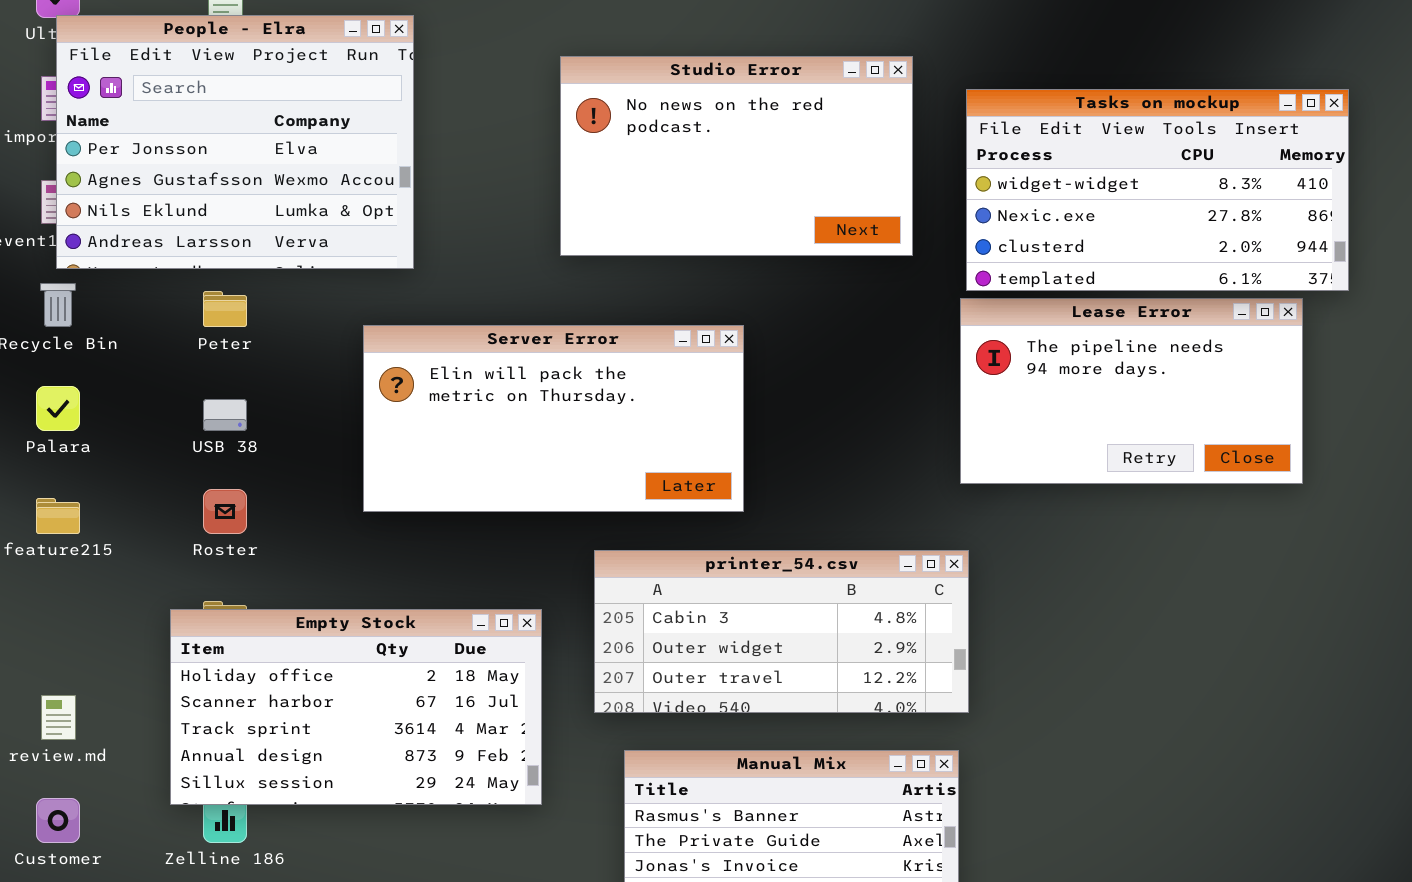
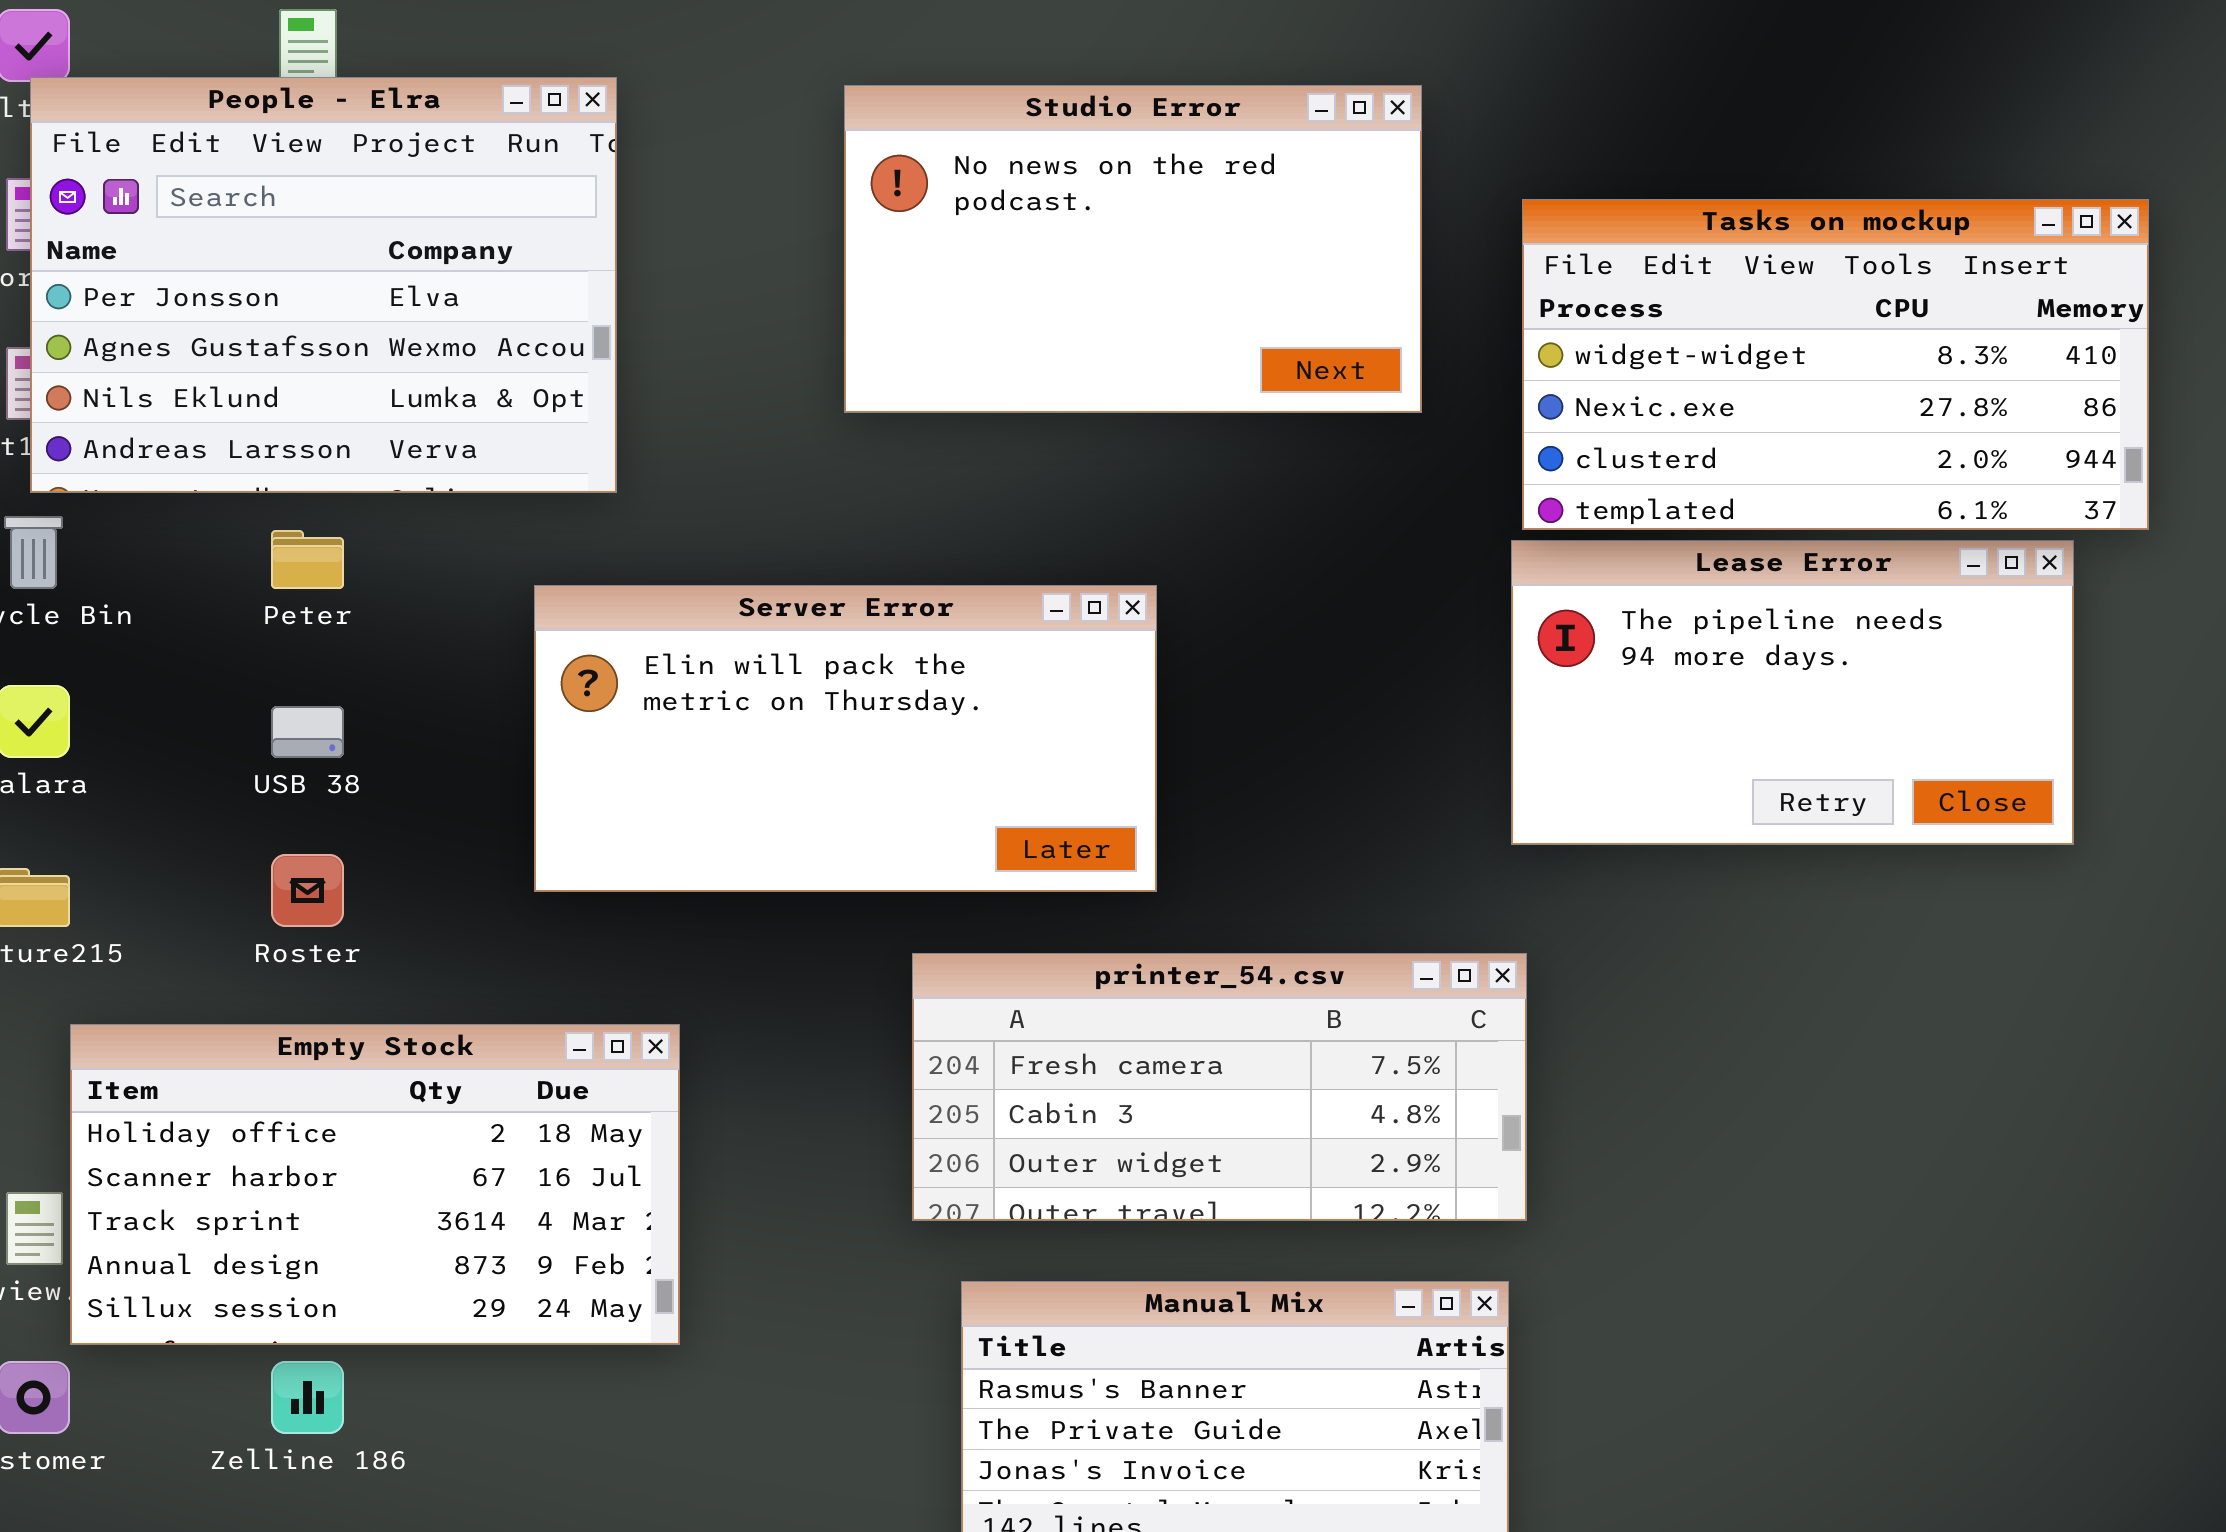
Studio Error: [560,56,913,256] -> [844,85,1422,413], moved
printer_54.csv: [594,550,969,713] -> [912,953,1527,1221], scrolled up 1 row
Empty Stock: [170,609,542,805] -> [70,1024,680,1345], moved

